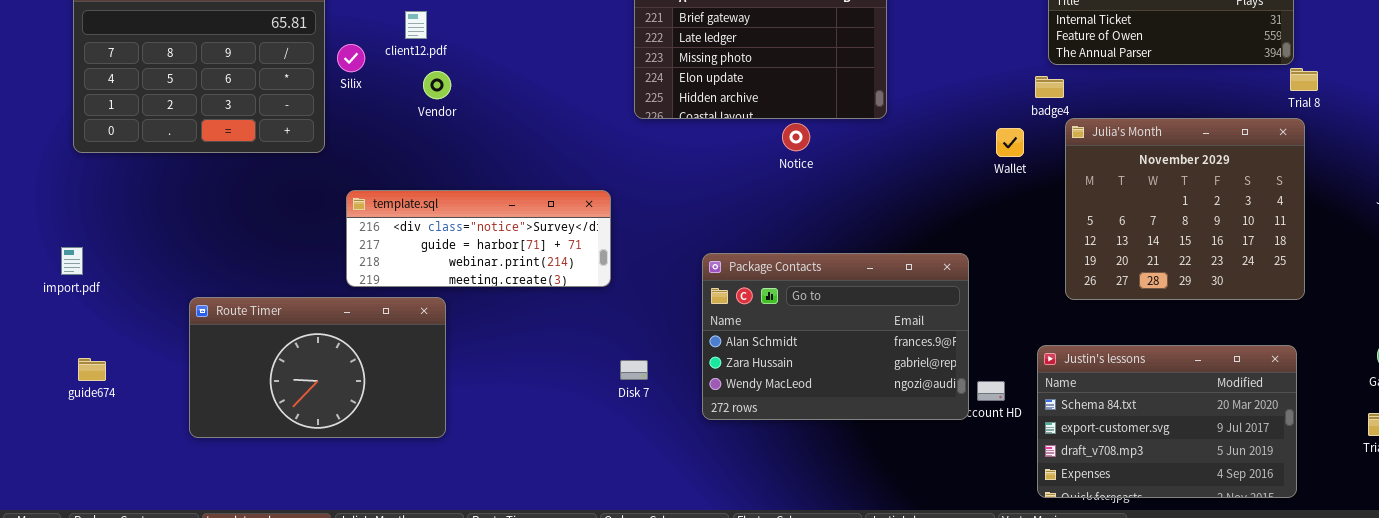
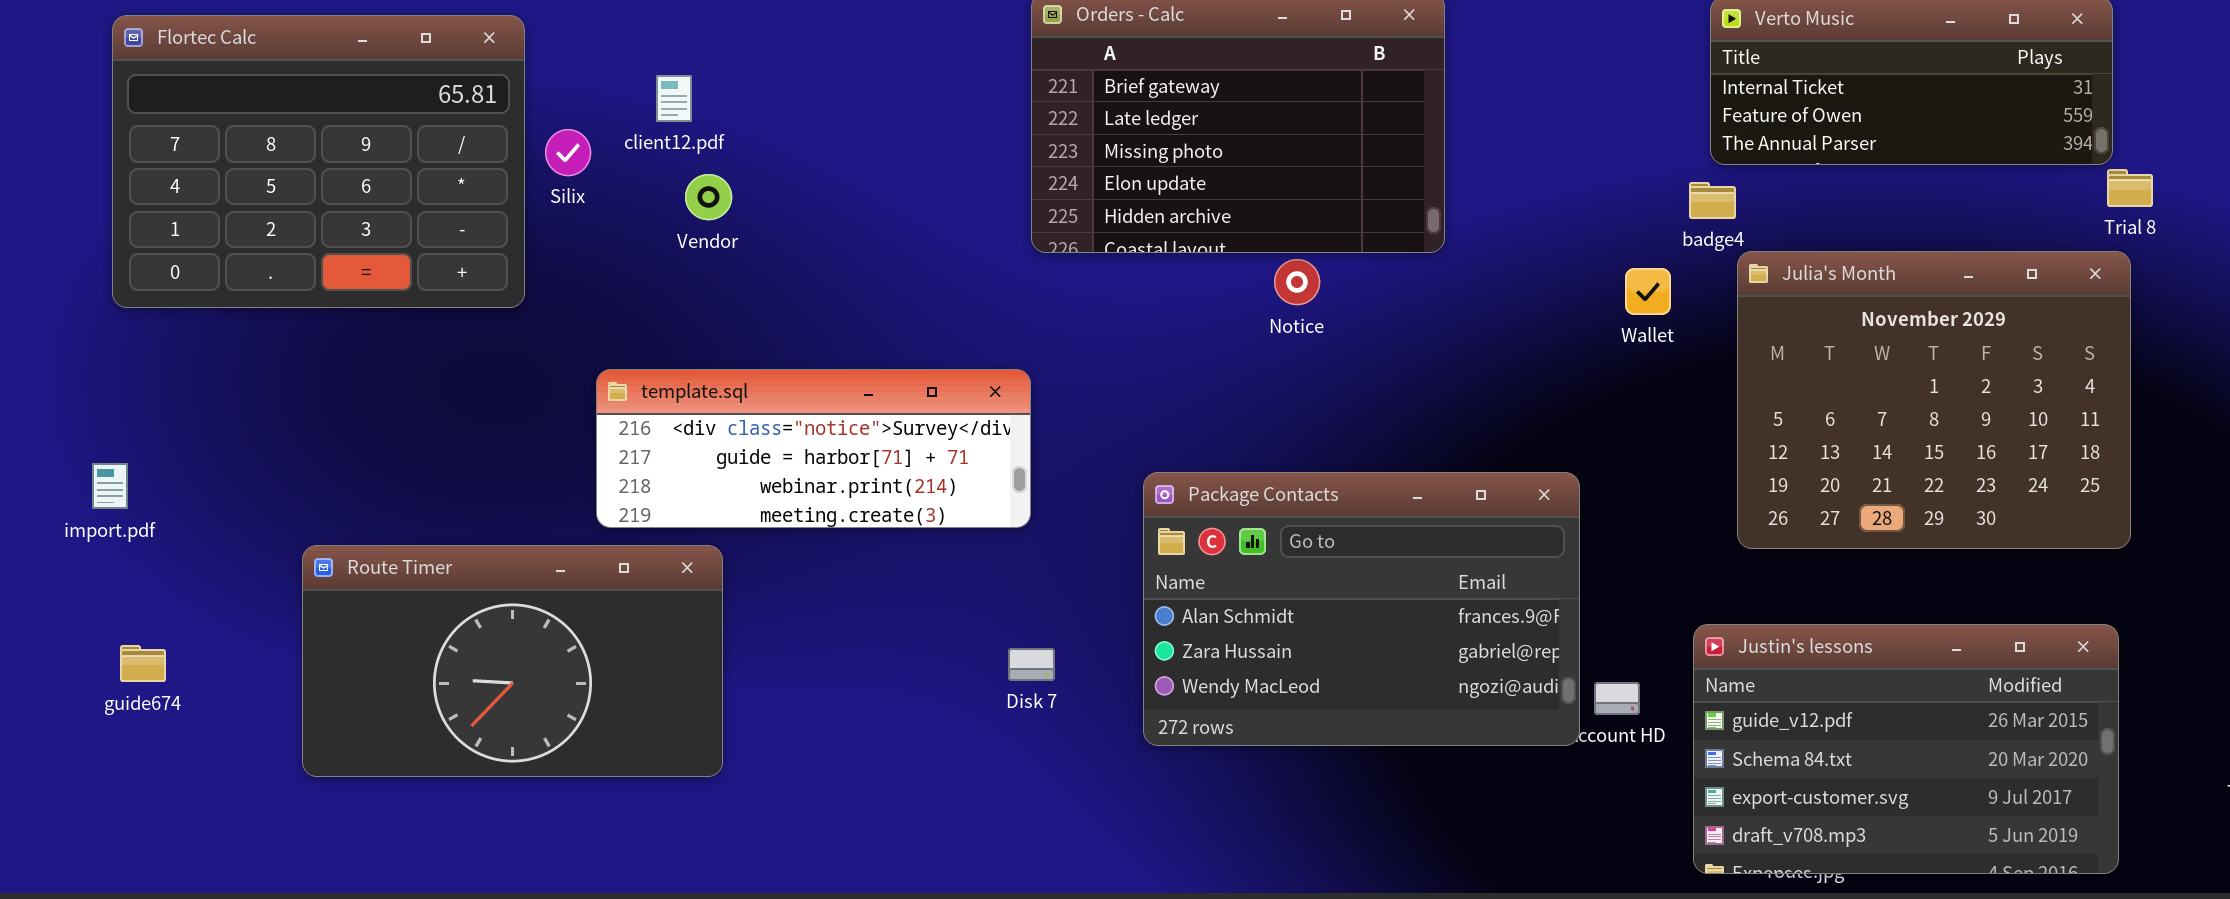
template.sql: [346,190,611,287] -> [596,369,1031,528], moved
Justin's lessons: [1037,345,1297,498] -> [1693,624,2119,874], scrolled up 1 row

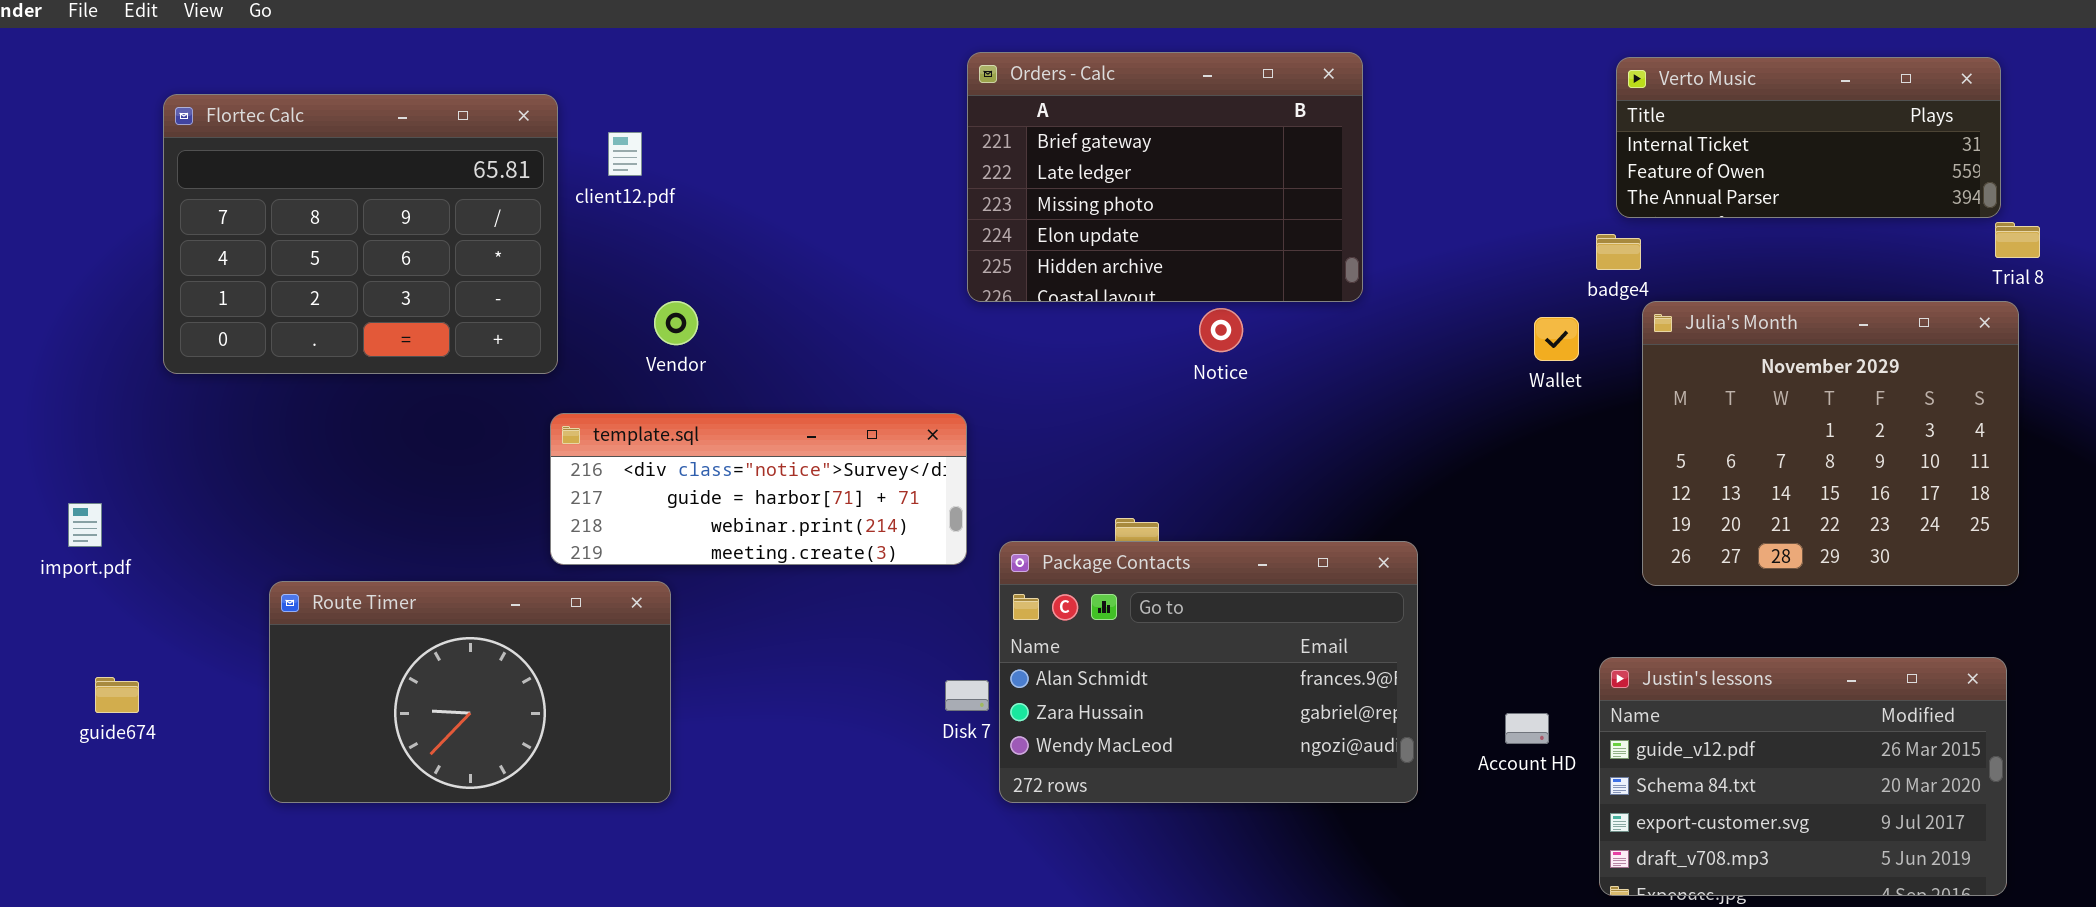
Flortec Calc: [112,15,525,308] -> [163,94,558,374], moved
Vendor: [685,174,732,220] -> [654,301,698,345], moved
Package Contacts: [1143,472,1580,746] -> [999,541,1418,803], moved

